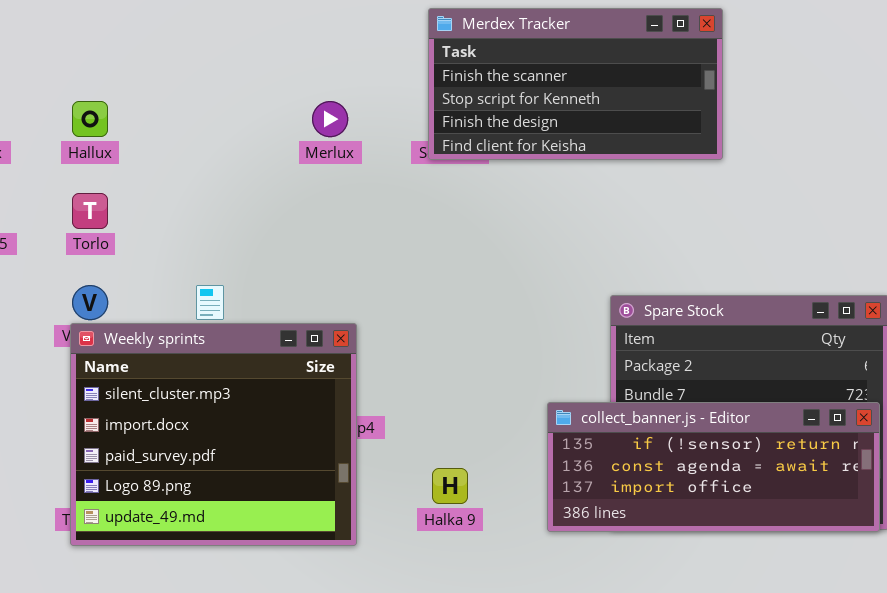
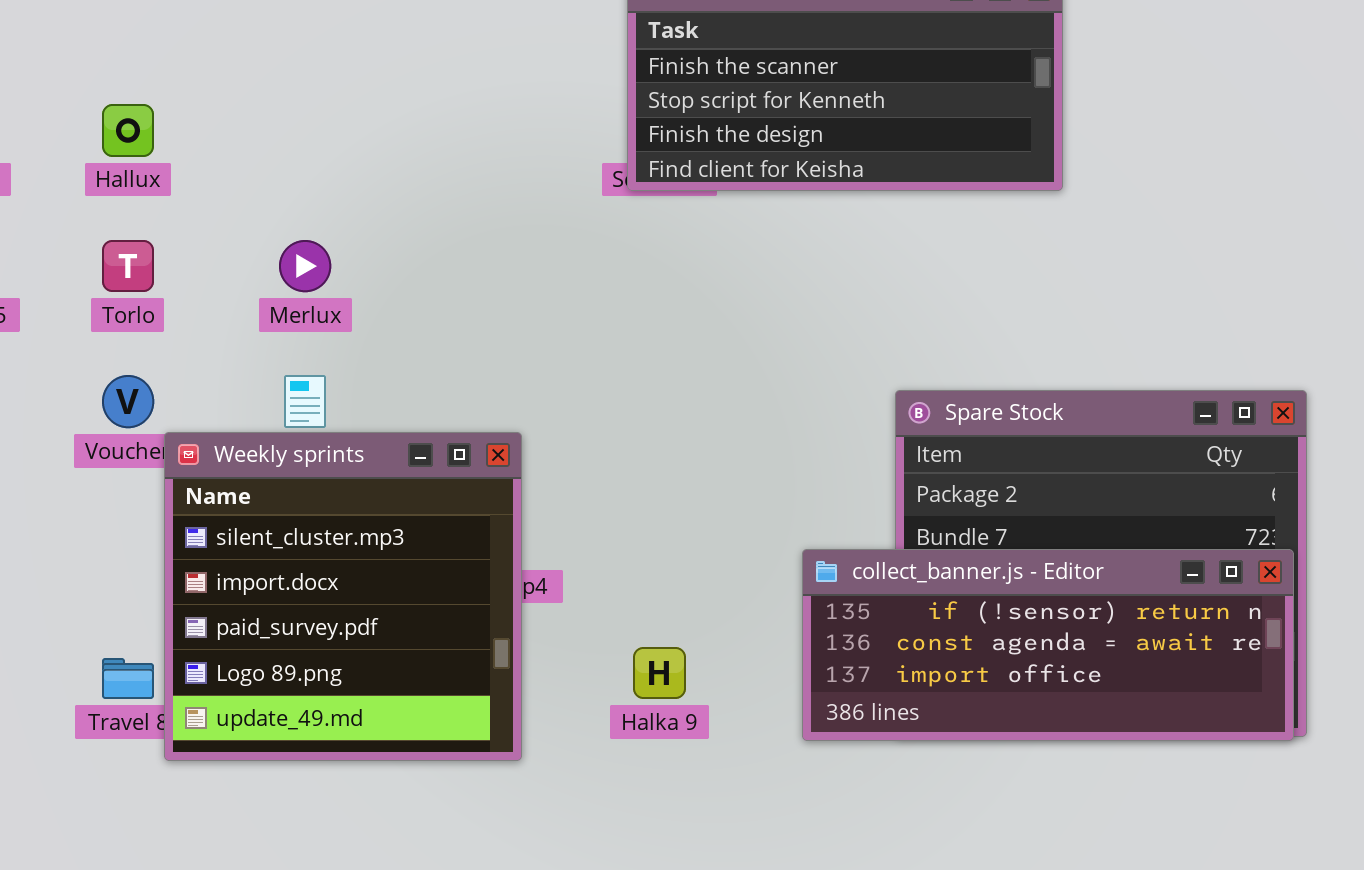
Merlux: [312,101,348,137] -> [279,240,331,292], moved
Weekly sprints: [70,323,357,546] -> [164,432,522,761], resized

